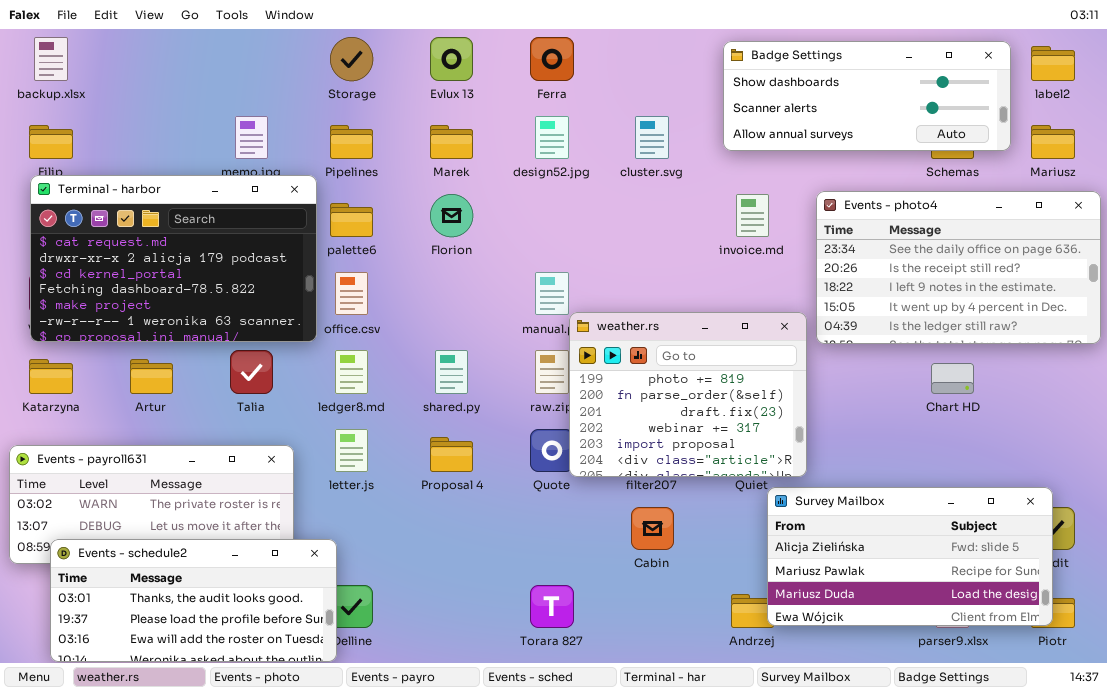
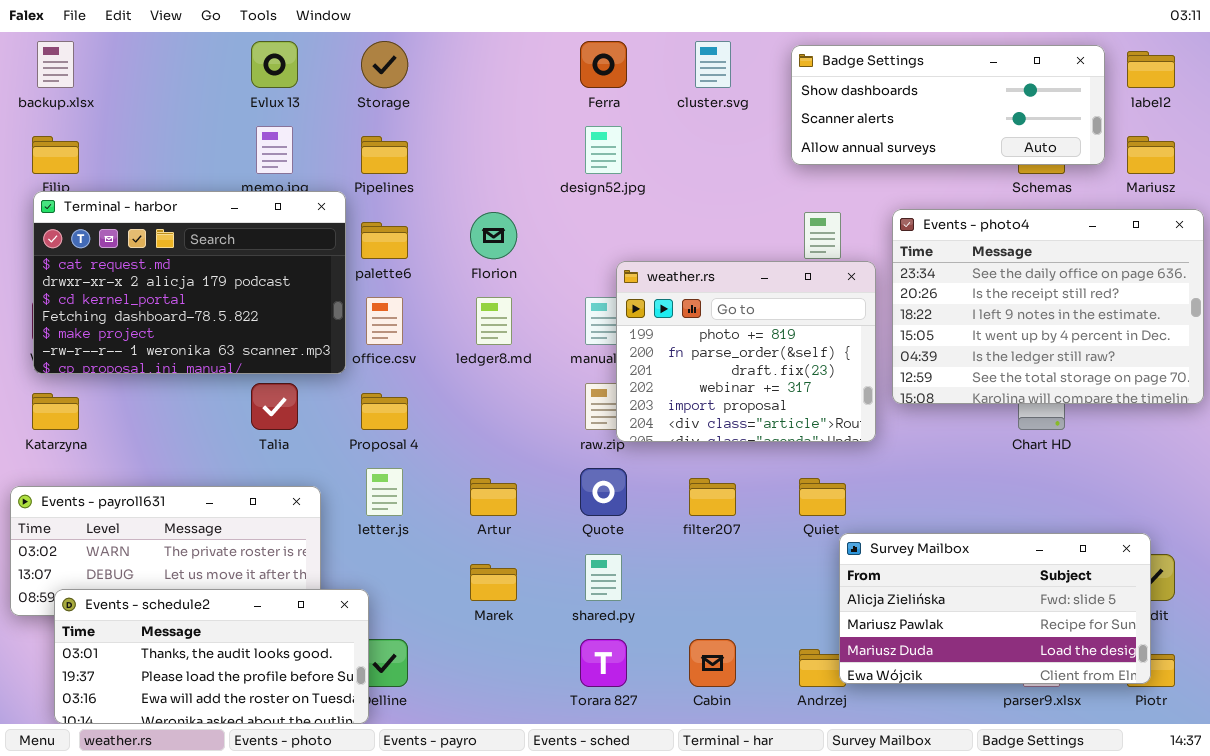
Evlux 13: [430,37,473,81] -> [251,41,298,88], moved
cluster.svg: [635,116,669,159] -> [695,41,731,88], moved
Marek: [430,125,473,159] -> [470,564,517,601], moved
Events - photo4: [816,191,1101,344] -> [892,209,1204,404], resized
weather.rs: [569,312,807,477] -> [616,261,876,442], moved
ledger8.md: [335,350,368,394] -> [476,297,512,345], moved
shared.py: [435,350,468,394] -> [585,554,622,601], moved
Artur: [130,359,173,394] -> [470,478,517,516], moved
Proposal 4: [430,437,473,472] -> [361,393,408,430], moved
Cabin: [631,507,674,550] -> [689,639,736,687], moved

